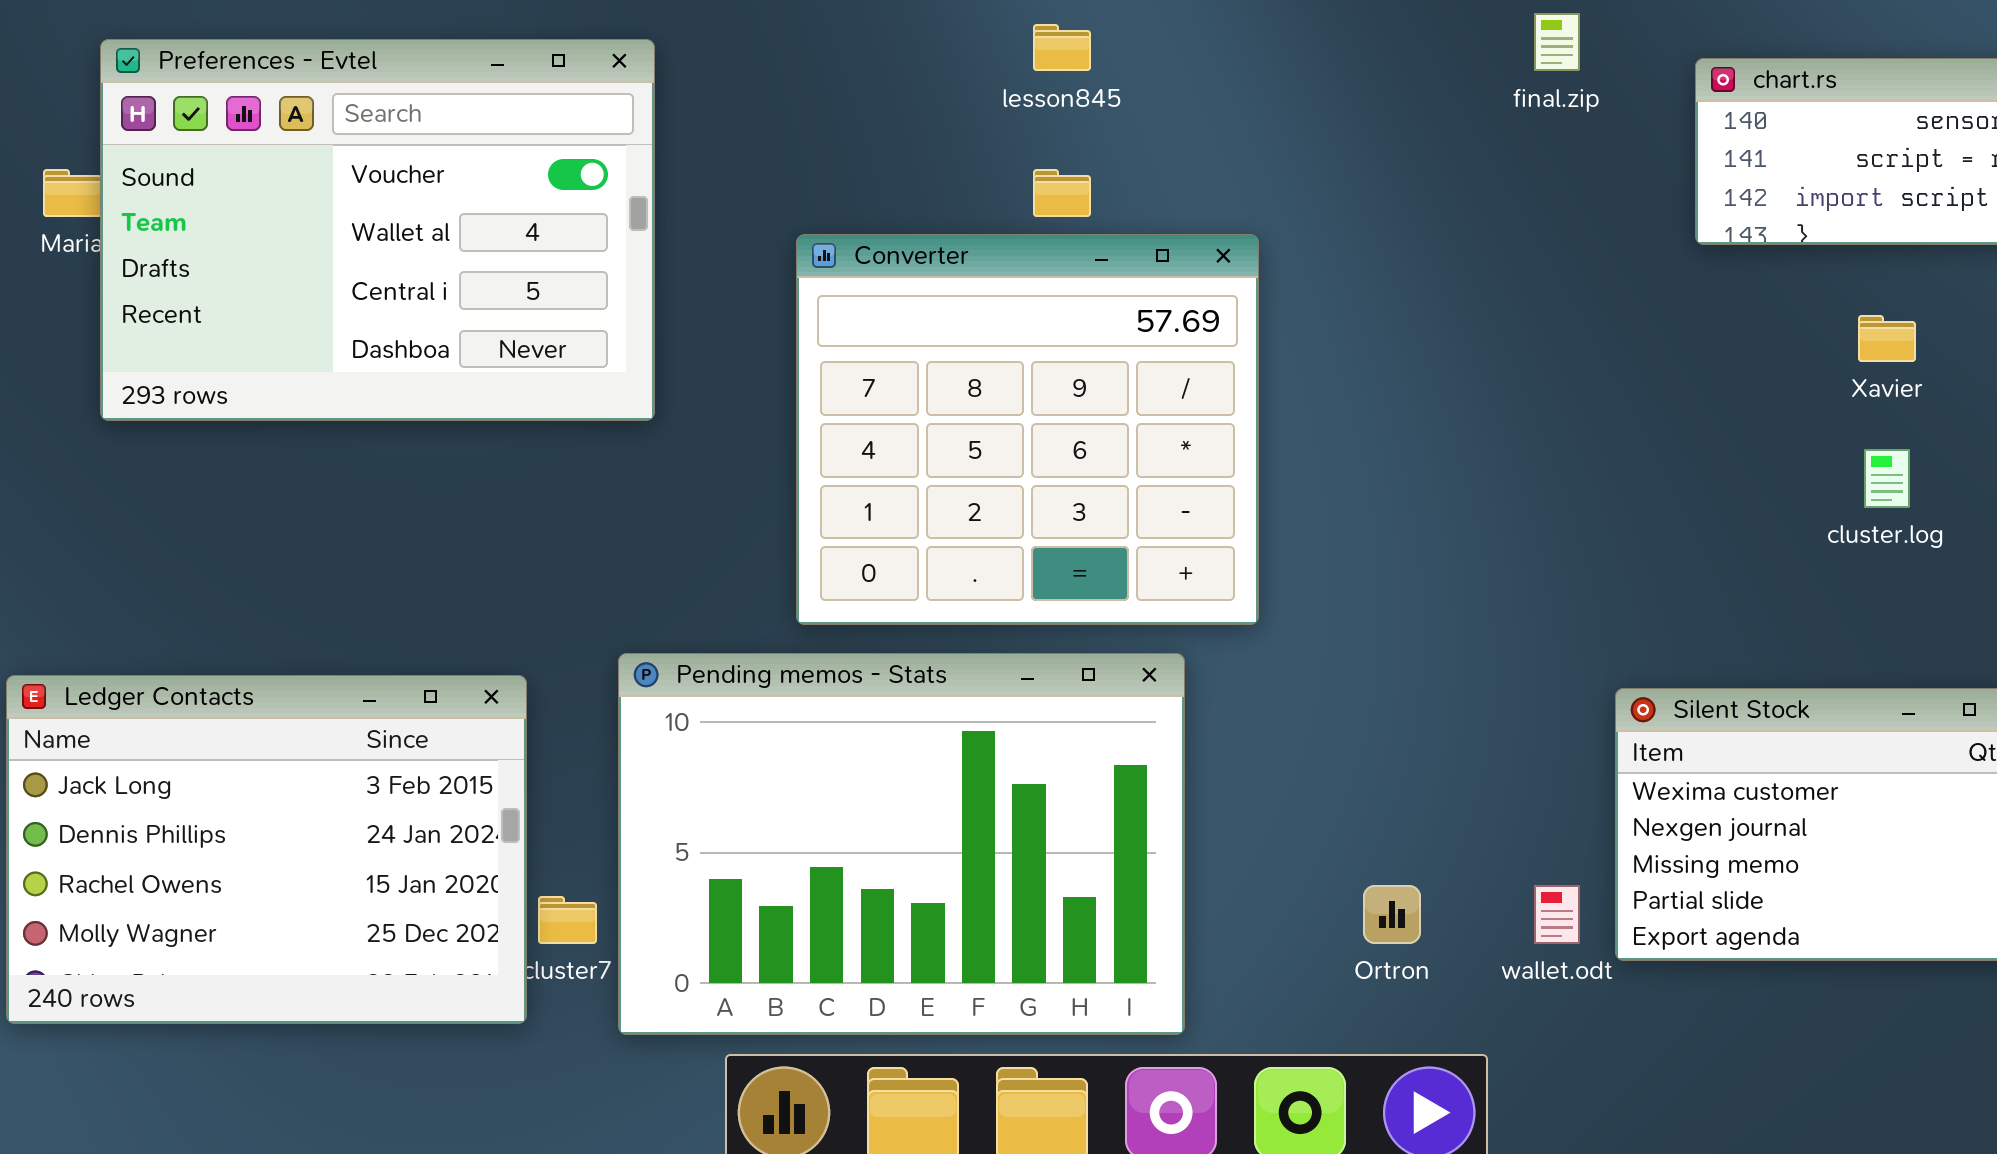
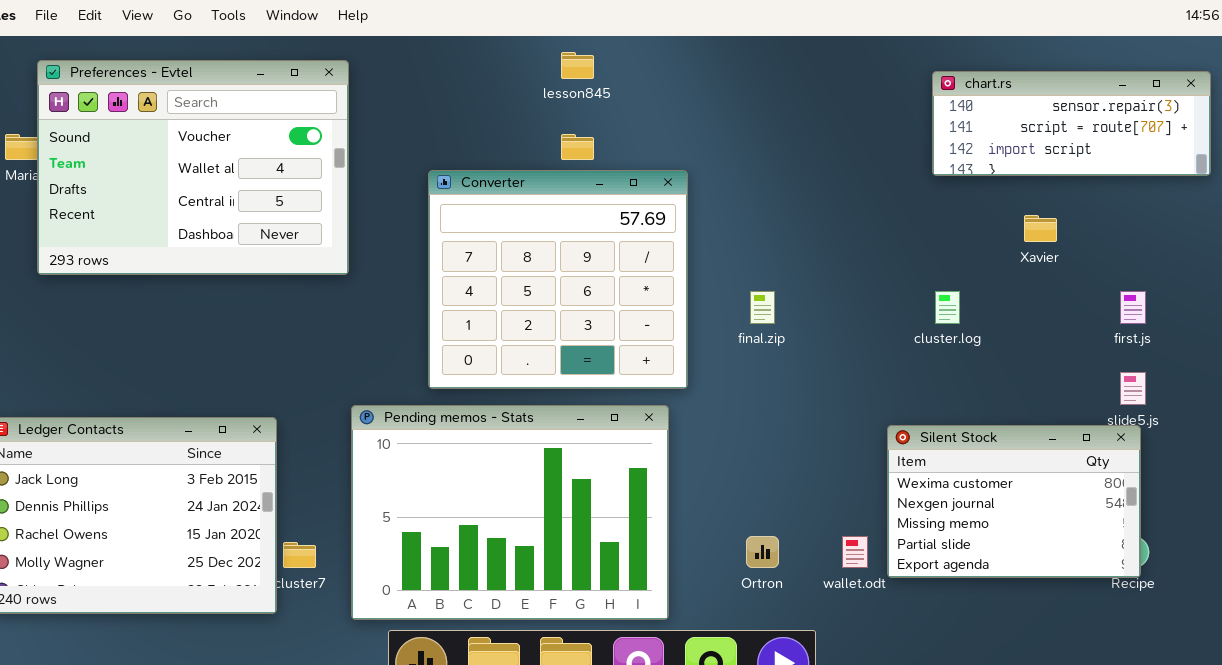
final.zip: [1534,13,1580,71] -> [750,291,775,324], moved
cluster.log: [1864,449,1910,508] -> [935,291,960,324], moved
Pending memos - Stats: [618,653,1185,1035] -> [351,405,669,620], moved

